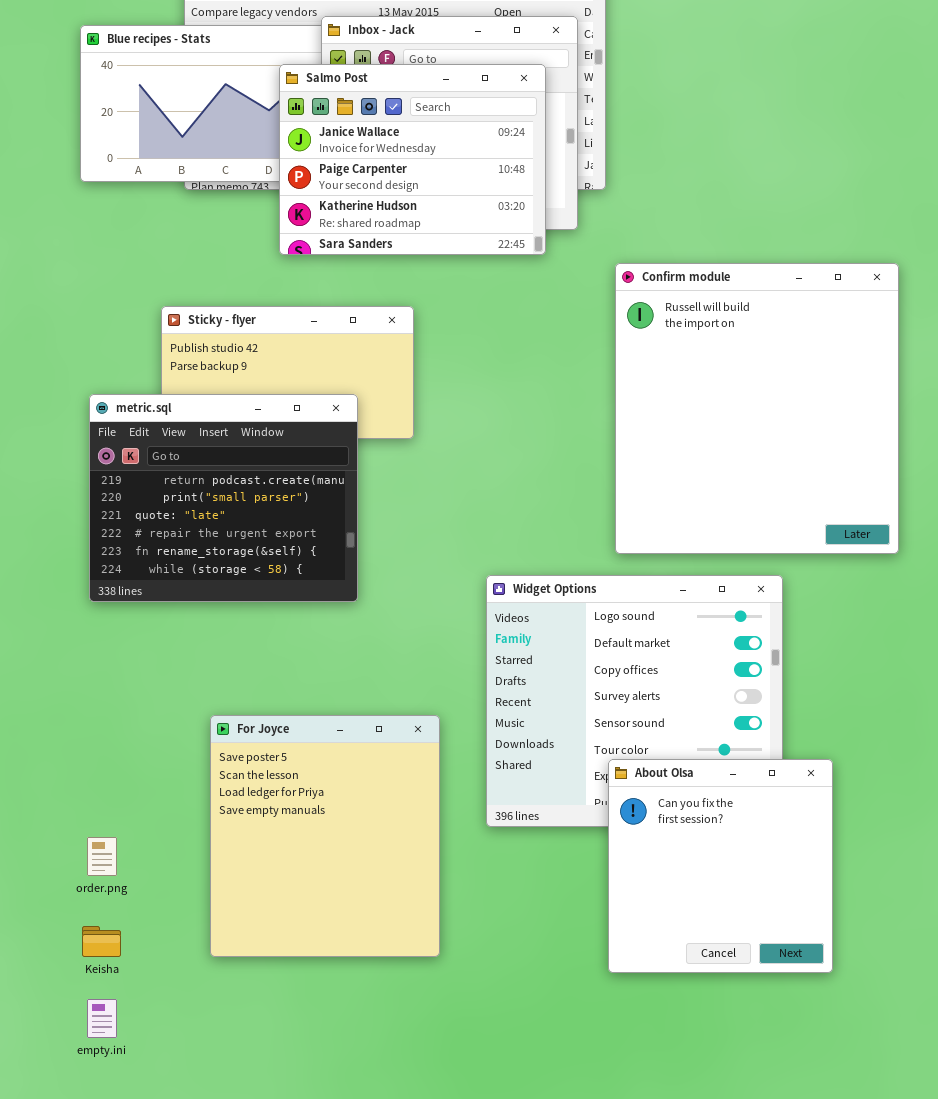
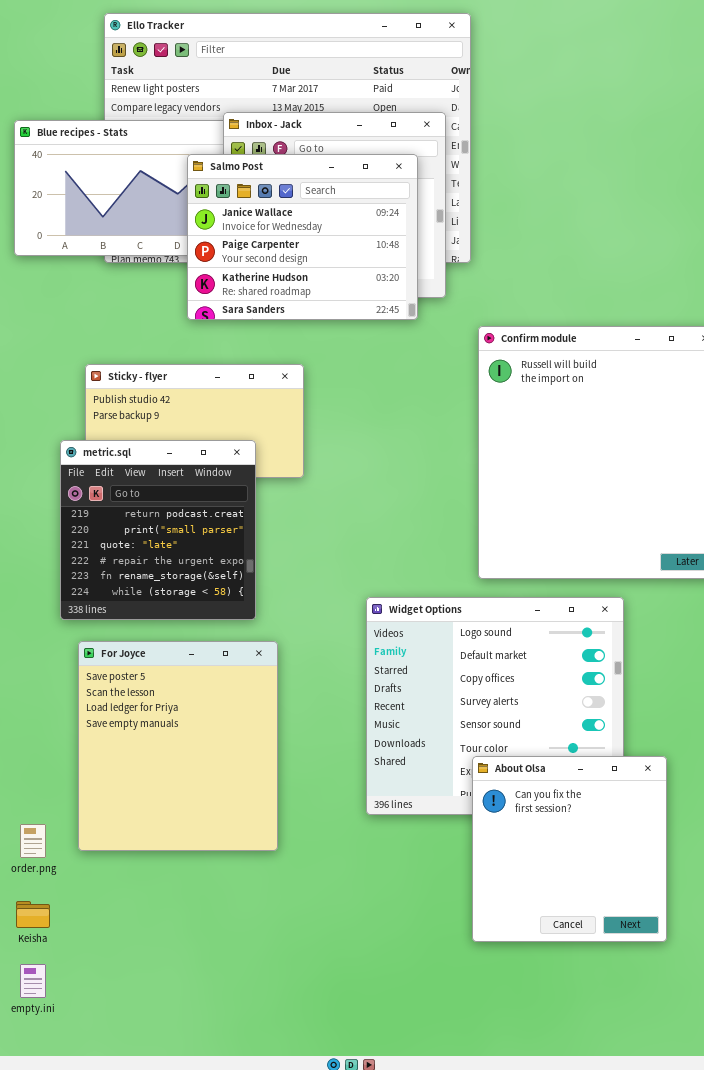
metric.sql: [89,394,358,602] -> [60,440,256,620], resized
For Joyce: [210,715,440,957] -> [78,641,278,851], moved

